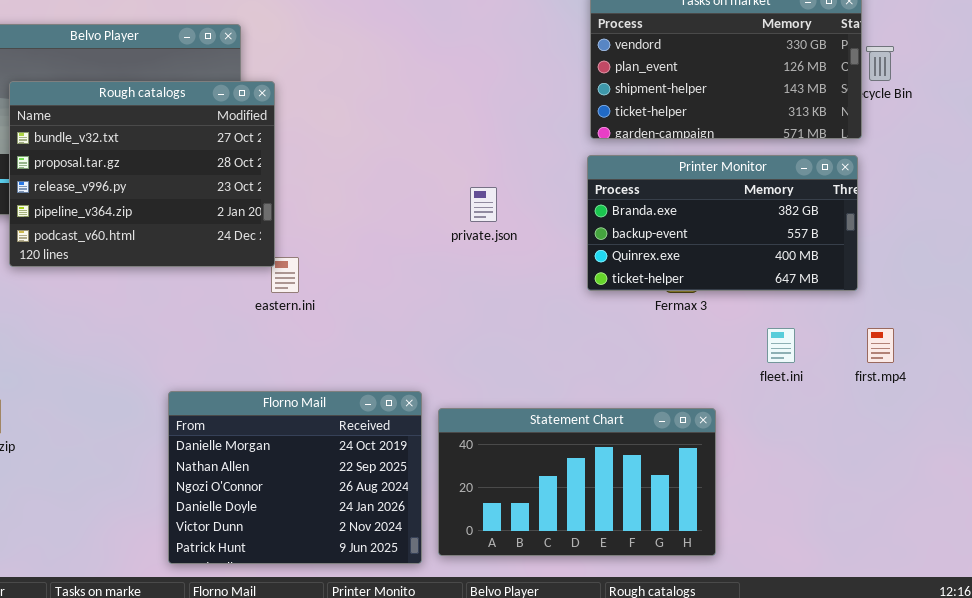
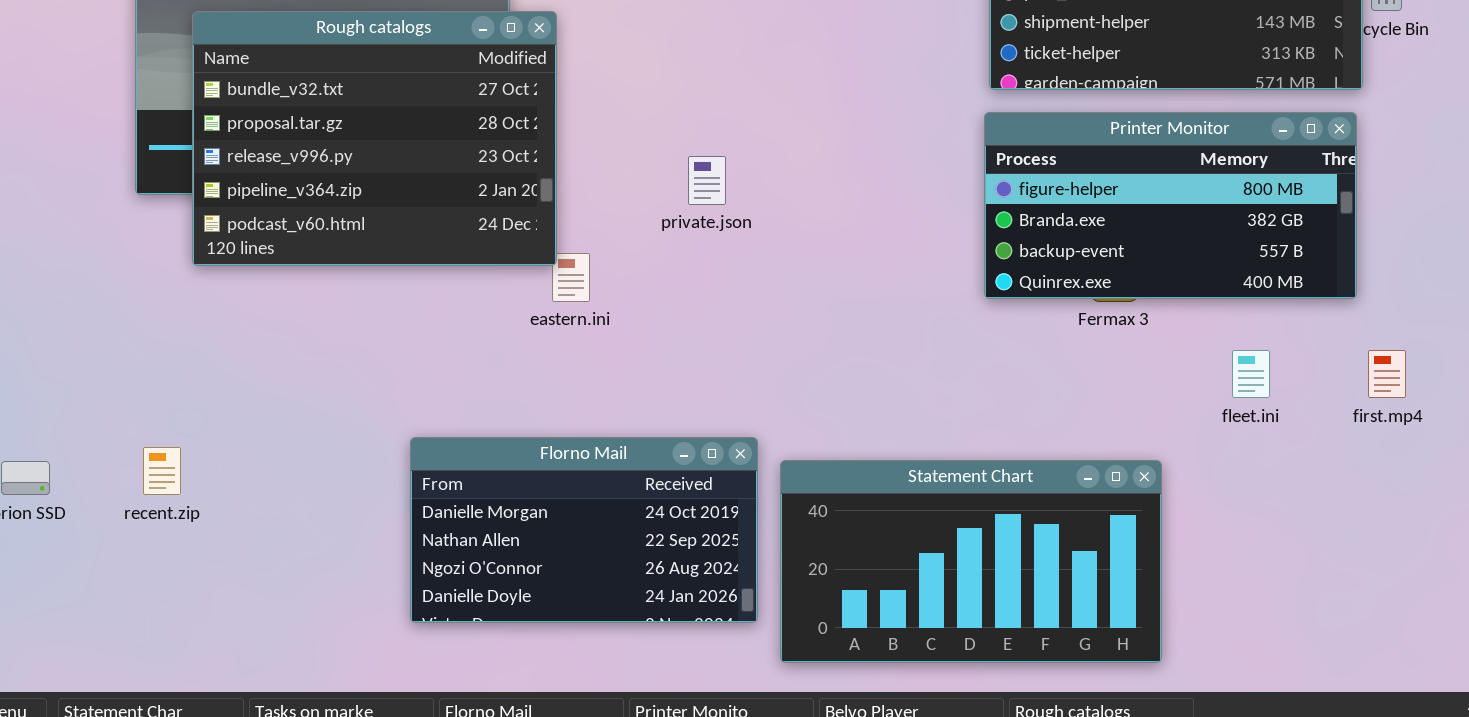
Printer Monitor: [587,155,858,291] -> [984,112,1357,299], scrolled up 1 row
private.json: [470,187,497,222] -> [688,156,726,205], moved
Florno Mail: [168,391,422,564] -> [410,437,758,623], resized

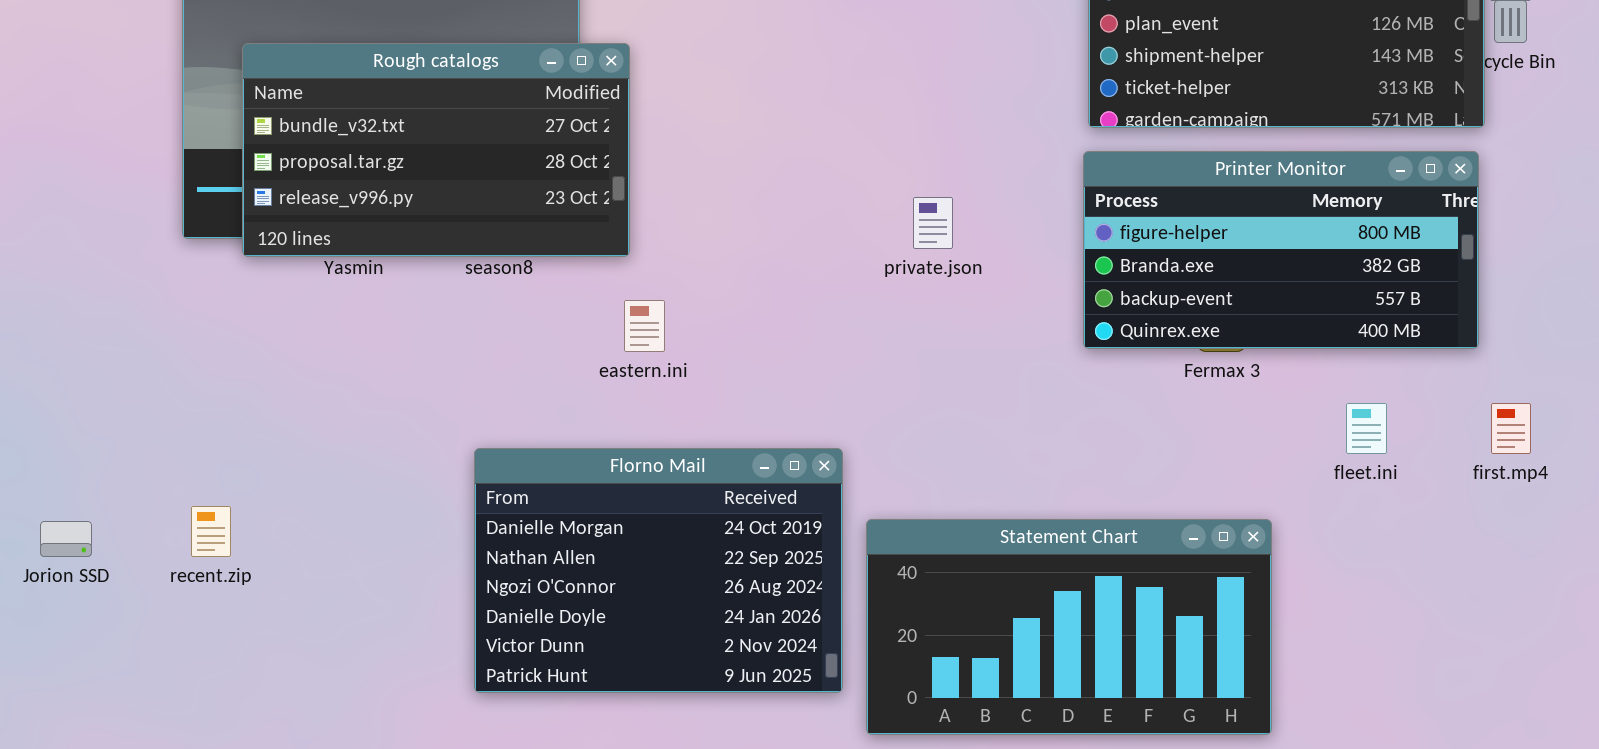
Rough catalogs: [192,11,557,266] -> [242,43,630,257], resized
private.json: [688,156,726,205] -> [913,197,953,249], moved
Florno Mail: [410,437,758,623] -> [474,448,843,693], resized

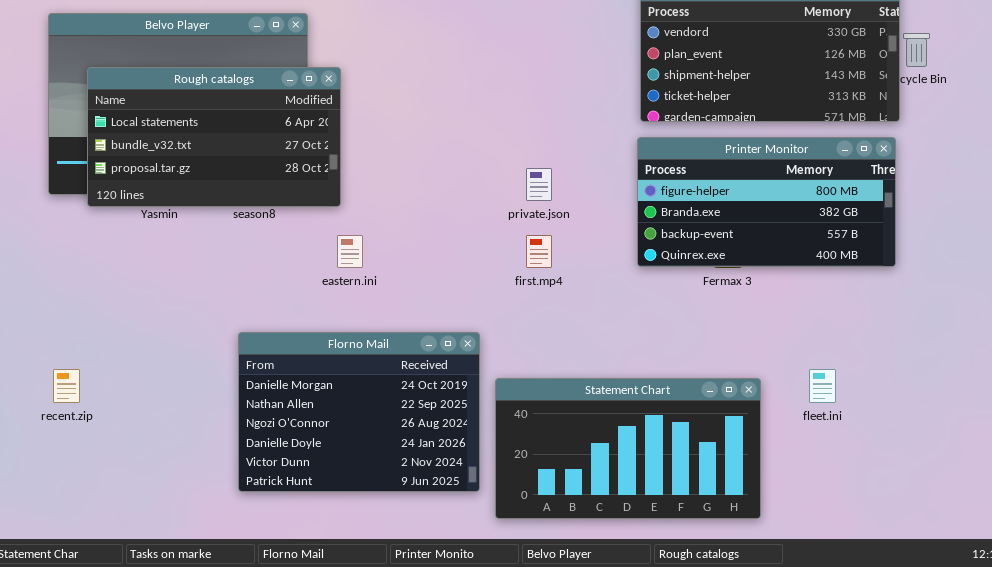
Rough catalogs: [242,43,630,257] -> [87,67,341,207], scrolled up 1 row
fleet.ini: [1346,403,1387,454] -> [809,369,836,403], moved
first.mp4: [1491,403,1531,454] -> [526,235,552,268], moved

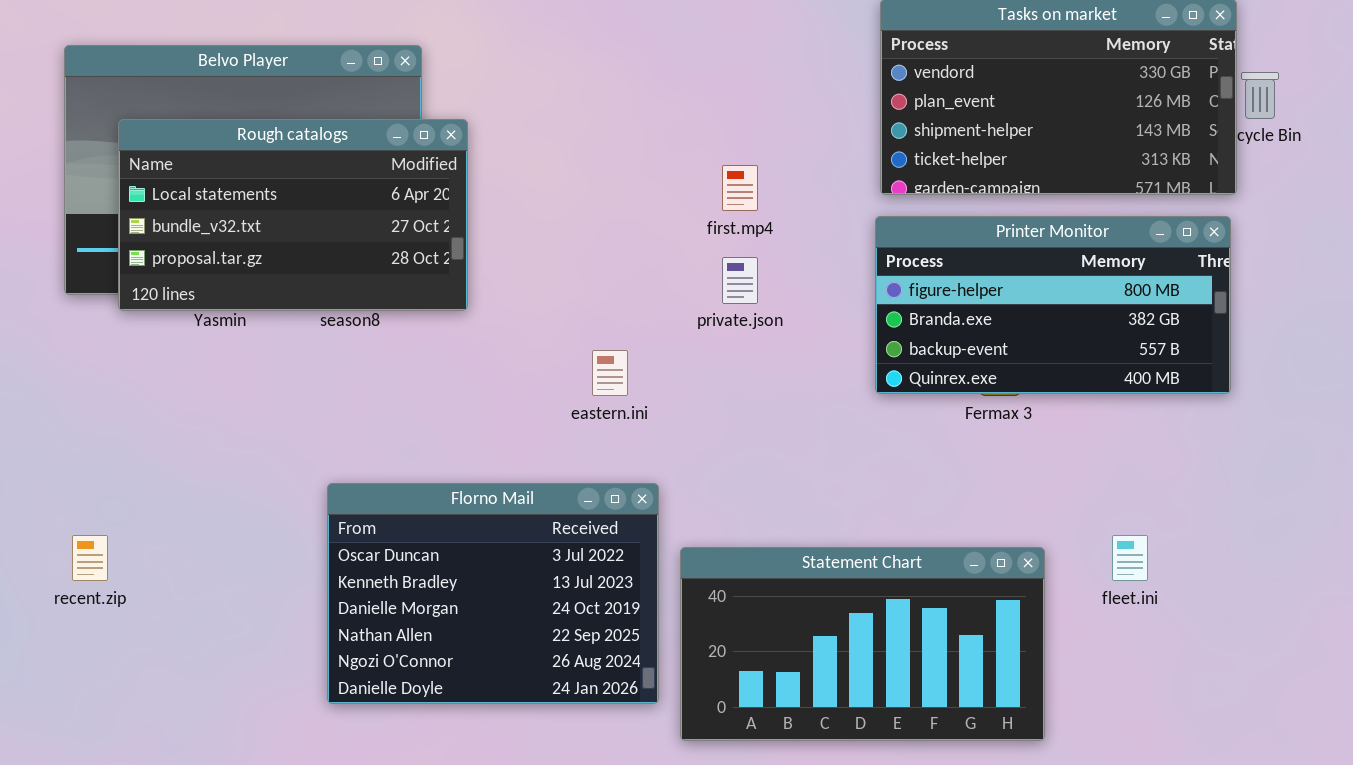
eastern.ini: [337,235,363,268] -> [592,350,628,396], moved
first.mp4: [526,235,552,268] -> [722,165,758,211], moved
Florno Mail: [238,332,480,492] -> [327,483,659,704], scrolled up 2 rows

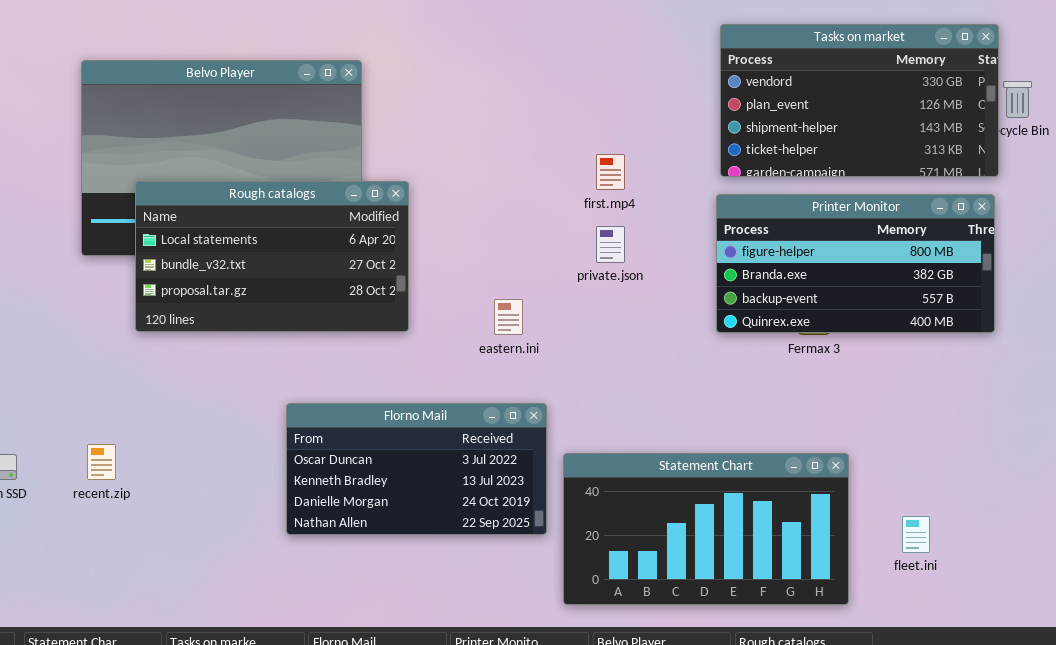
Rough catalogs: [118,119,468,311] -> [135,181,409,332], moved
Florno Mail: [327,483,659,704] -> [286,403,547,535], resized
fleet.ini: [1112,535,1148,581] -> [902,516,930,553], moved

